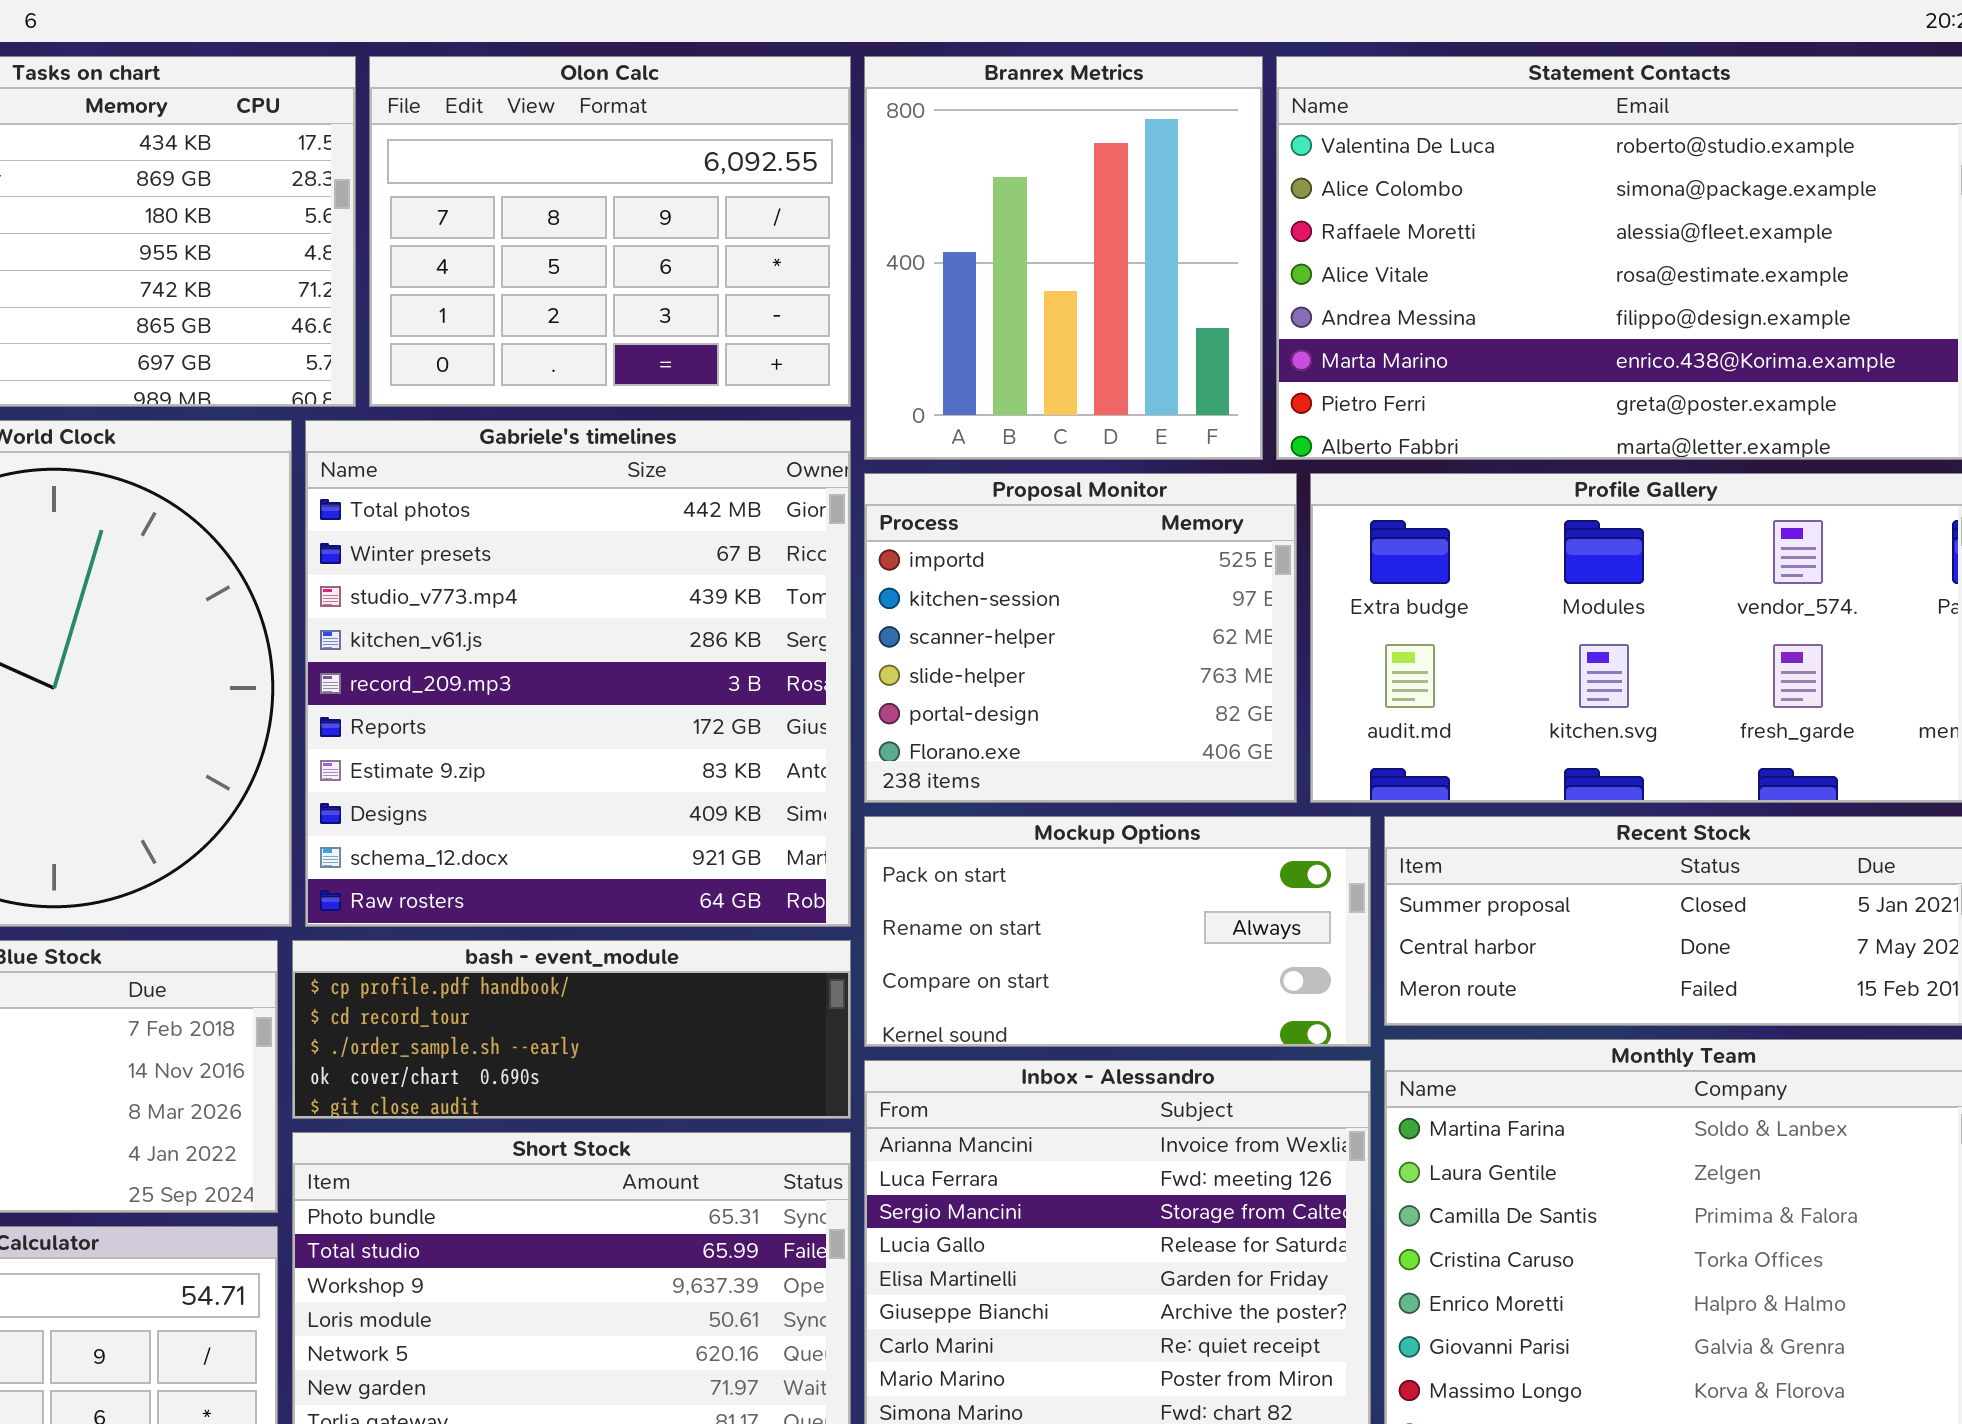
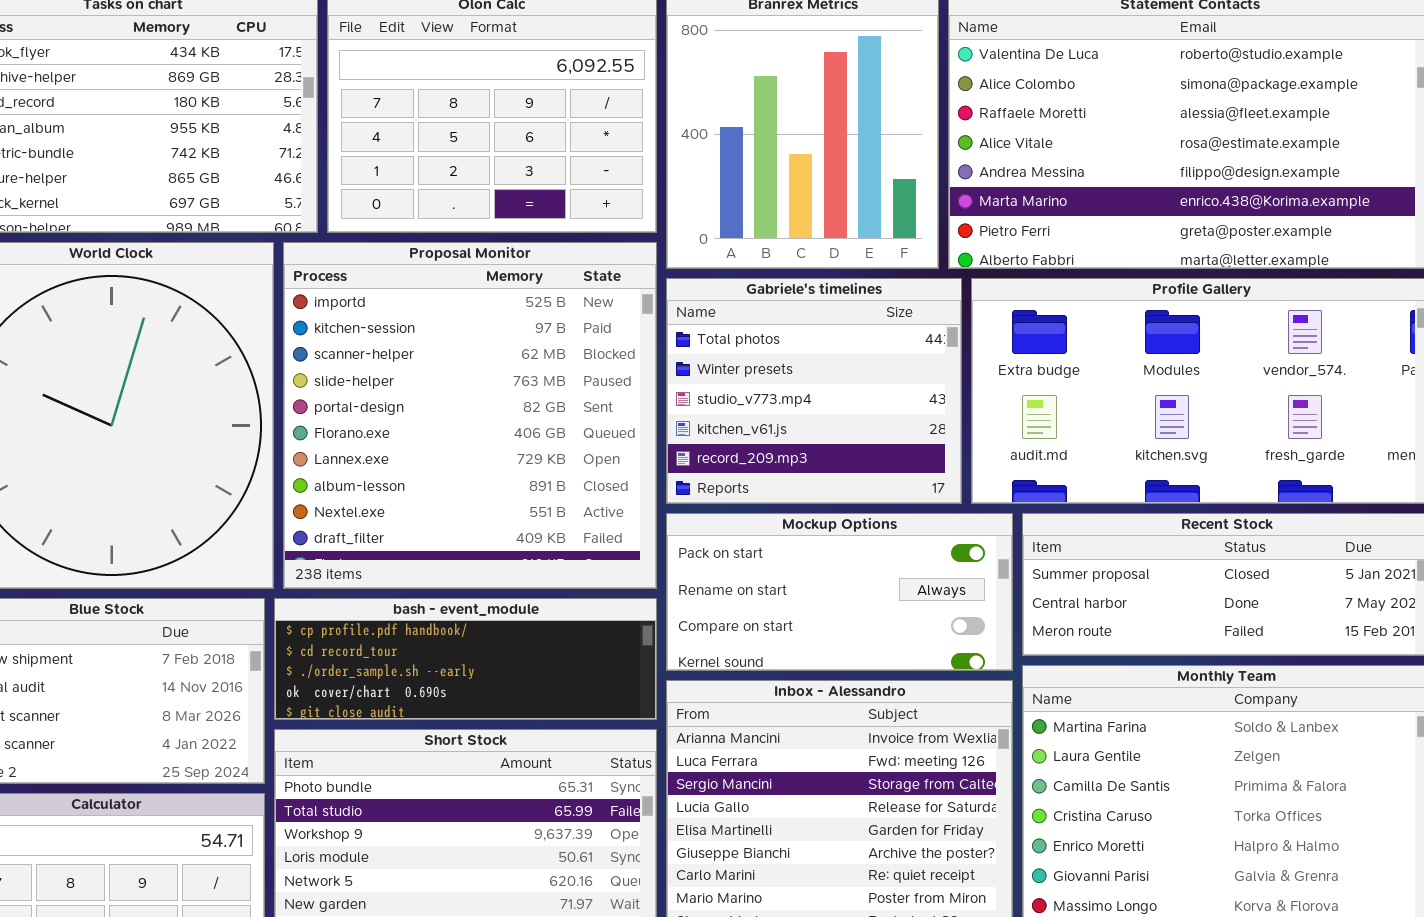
Gabriele's timelines: [305,420,851,927] -> [666,278,962,504], moved, resized
Proposal Monitor: [864,473,1297,803] -> [283,242,657,589], moved, resized

